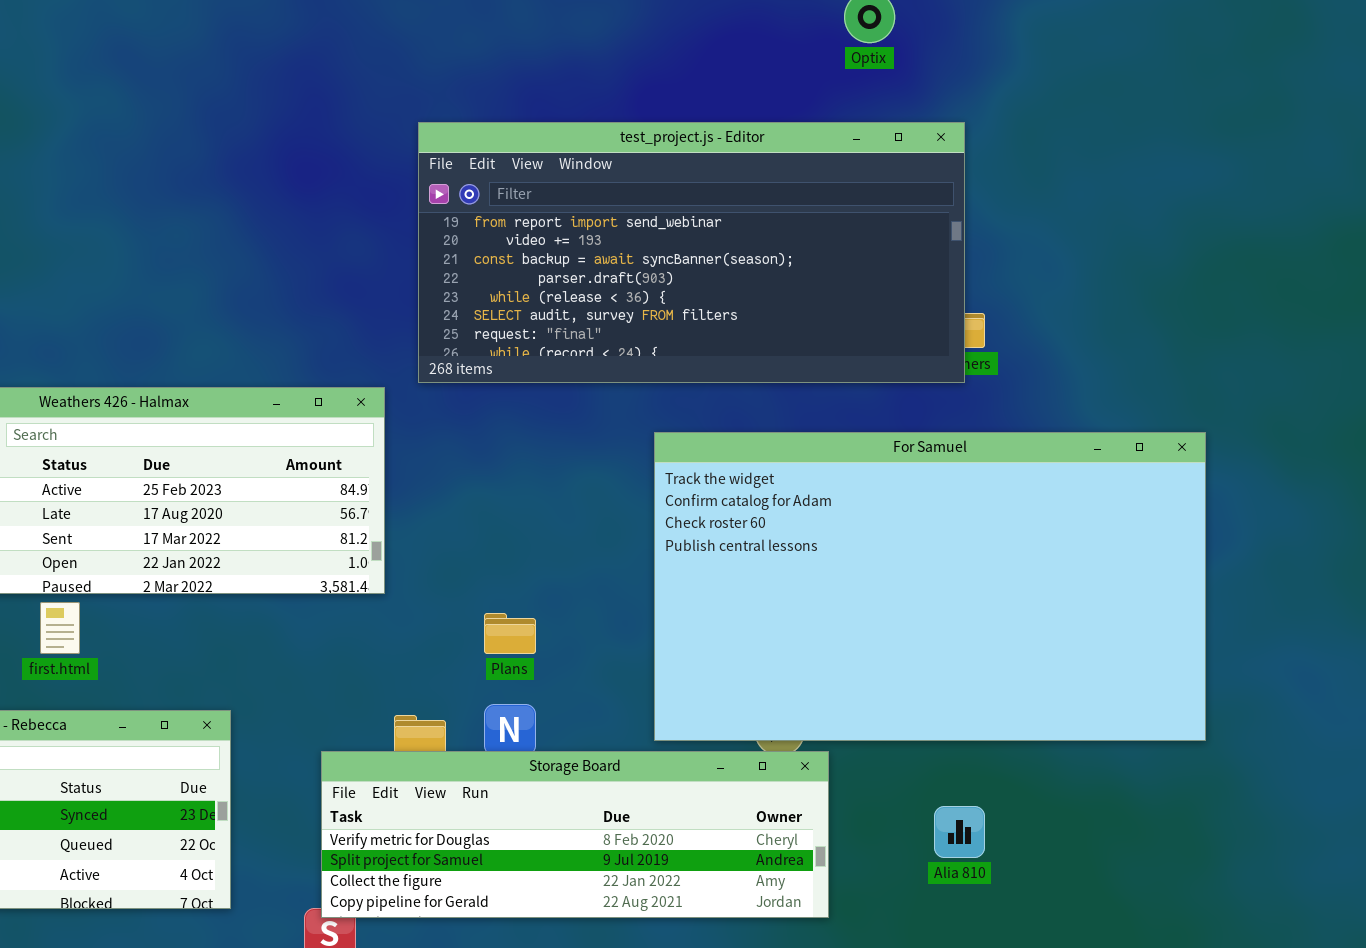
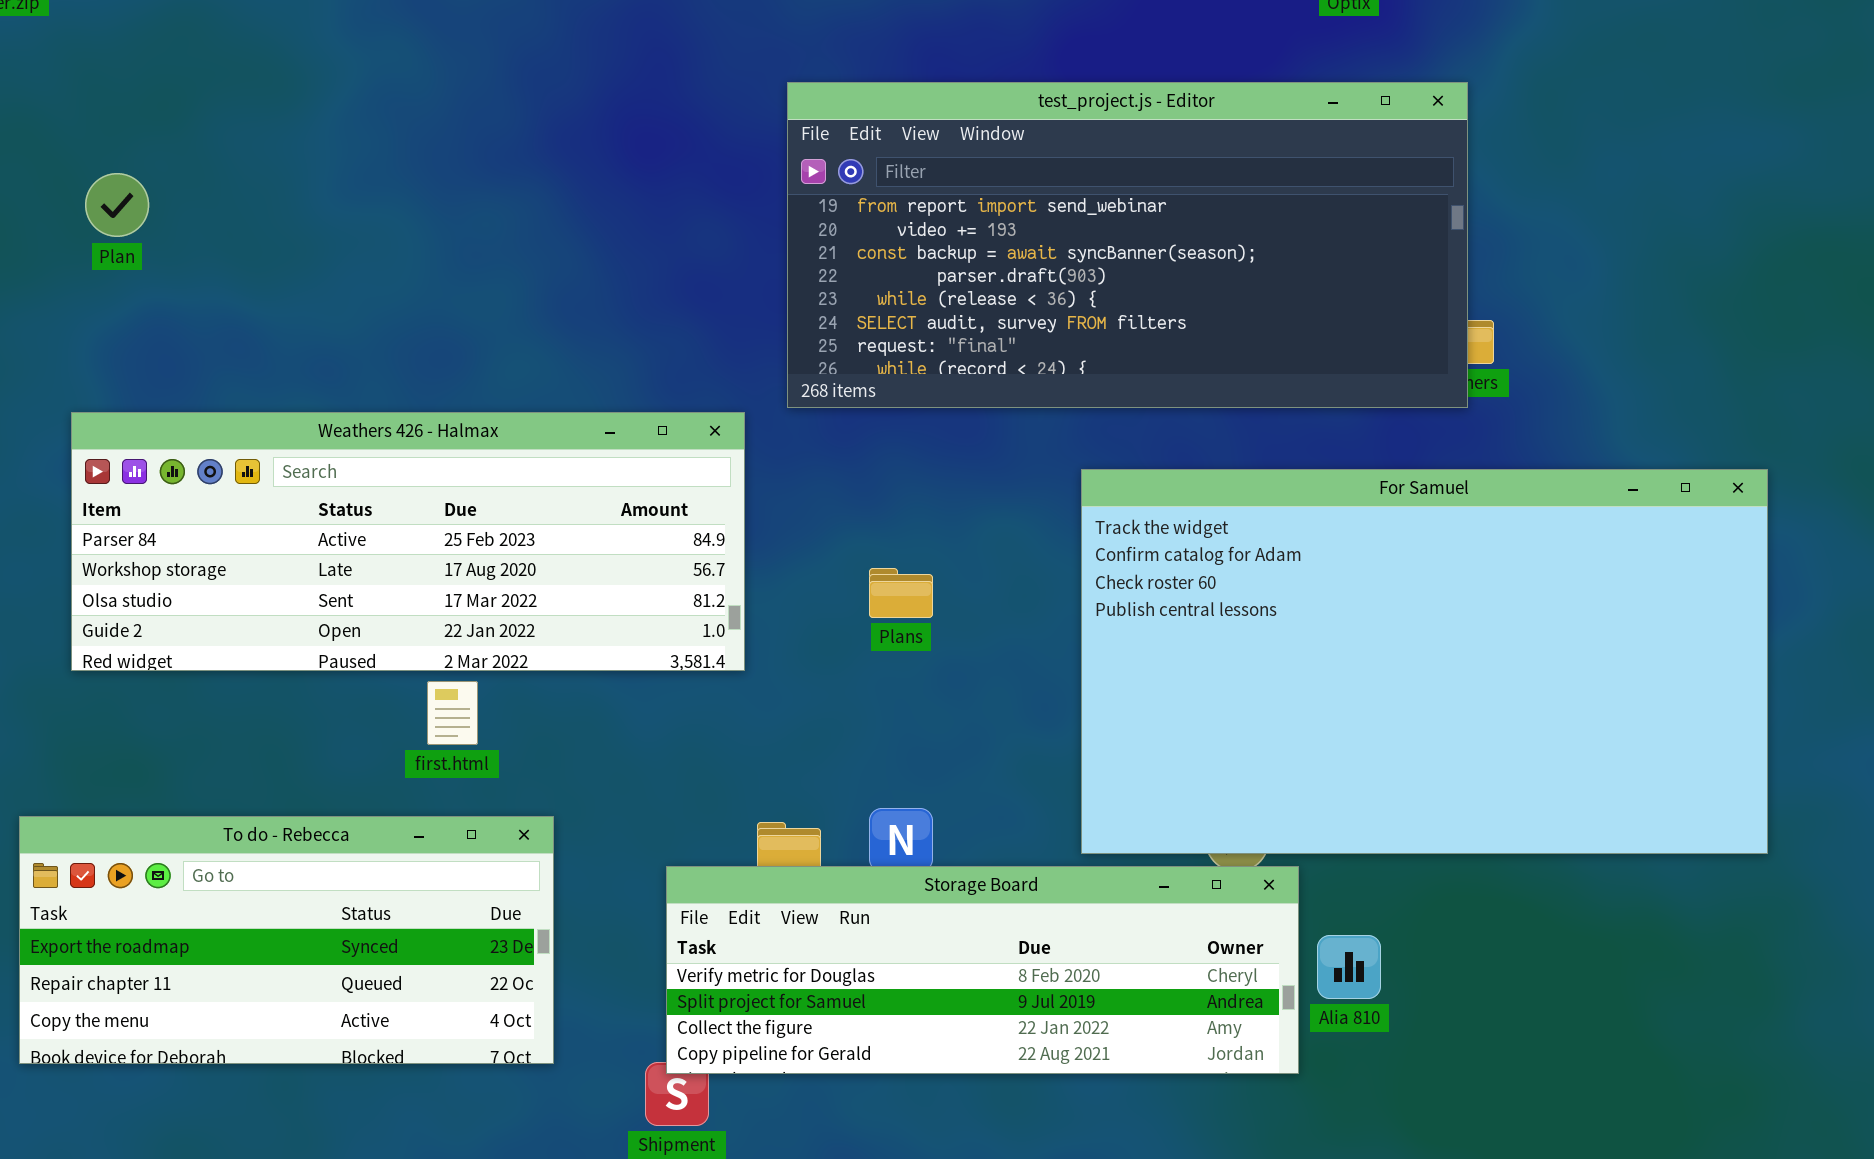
first.html: [40,602,80,654] -> [427,681,478,745], moved
Plans: [484,613,536,654] -> [869,568,933,618], moved
Alia 810: [934,806,985,858] -> [1317,935,1381,999], moved

